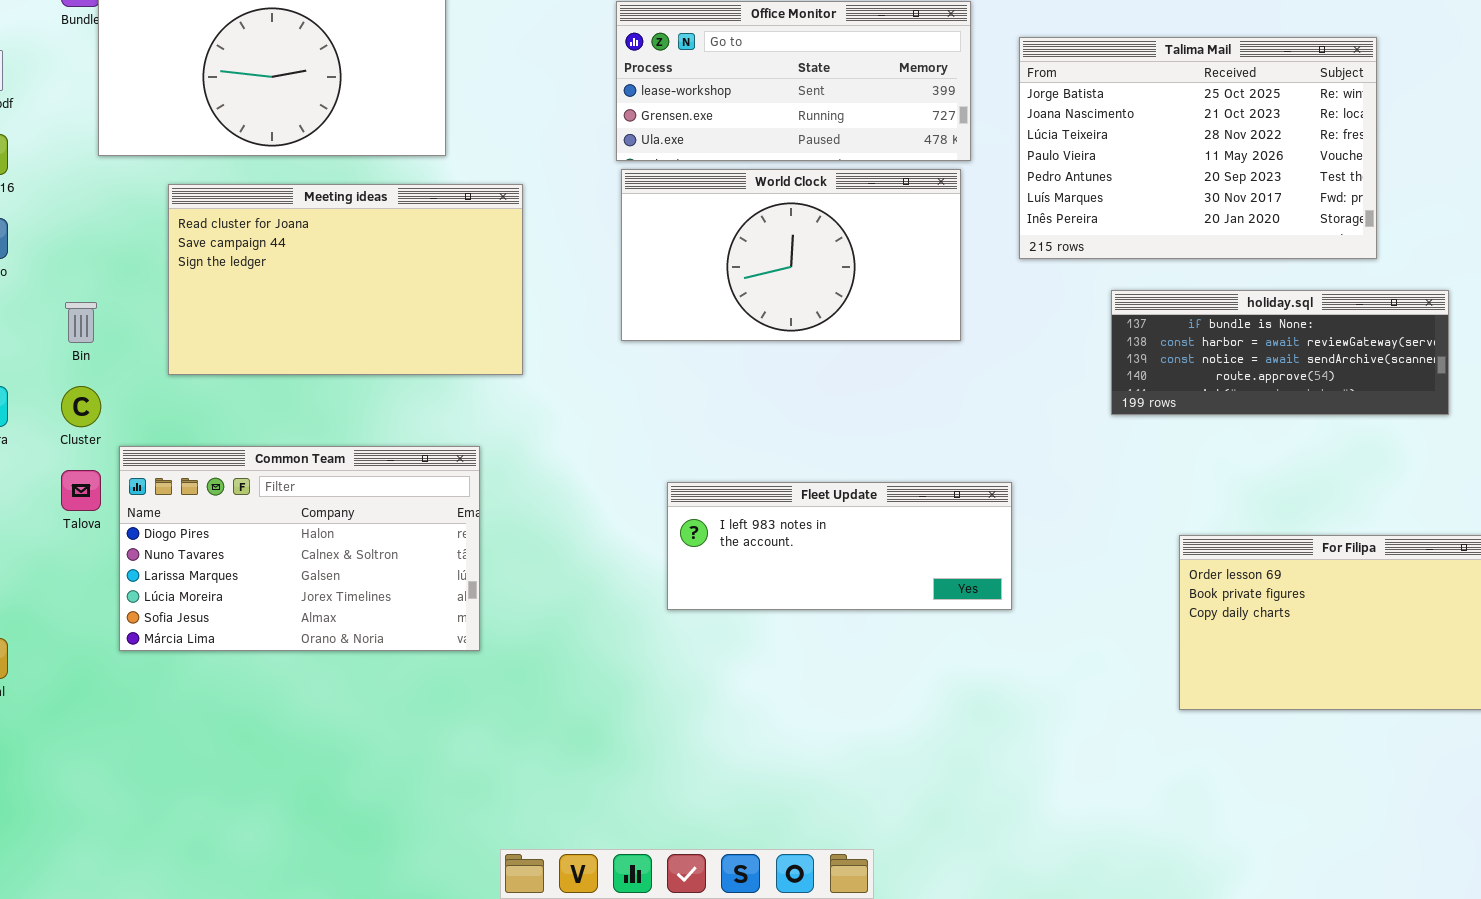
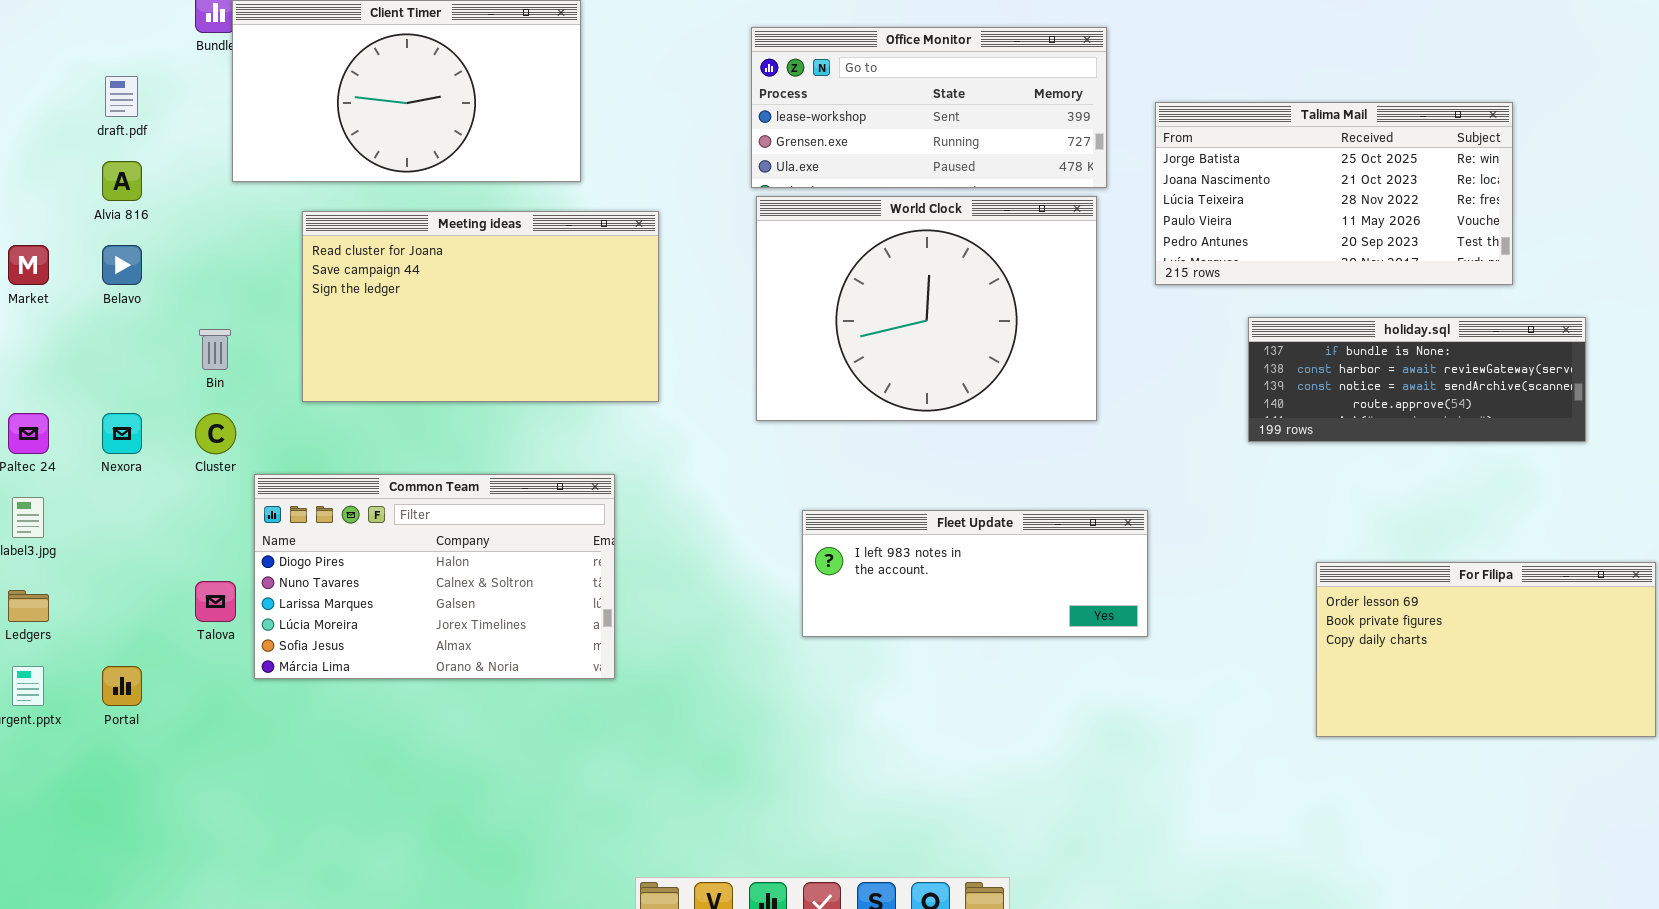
Talima Mail: [1019,37,1377,259] -> [1155,102,1513,285], resized
World Clock: [621,169,961,341] -> [756,196,1097,421], resized
Talova: [61,470,101,511] -> [195,581,236,622], moved

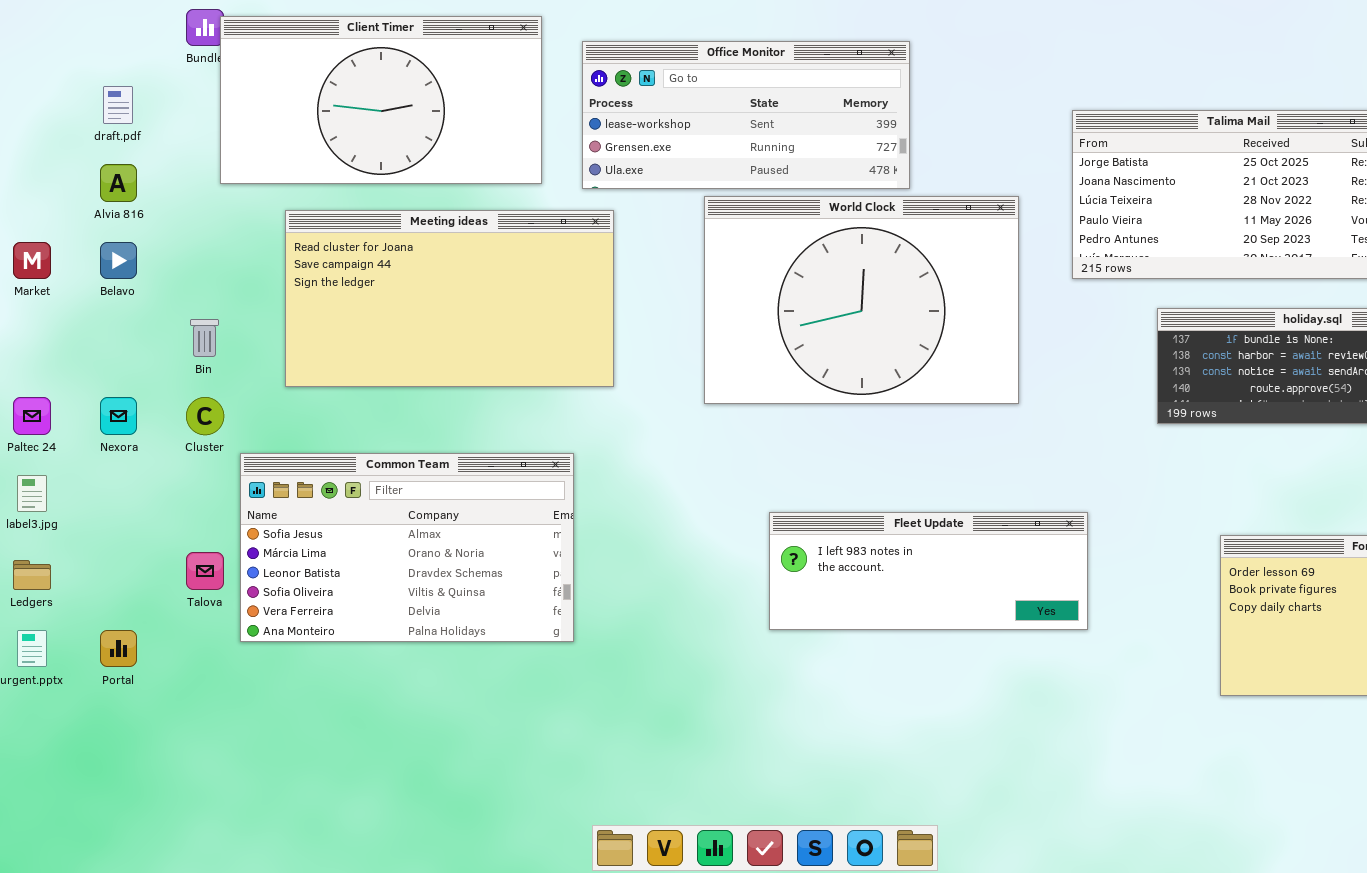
Office Monitor: [751,27,1107,188] -> [582,41,910,189], moved
Common Team: [254,474,615,679] -> [240,453,574,642], scrolled down 4 rows
Fleet Update: [802,510,1148,637] -> [769,512,1088,630], moved

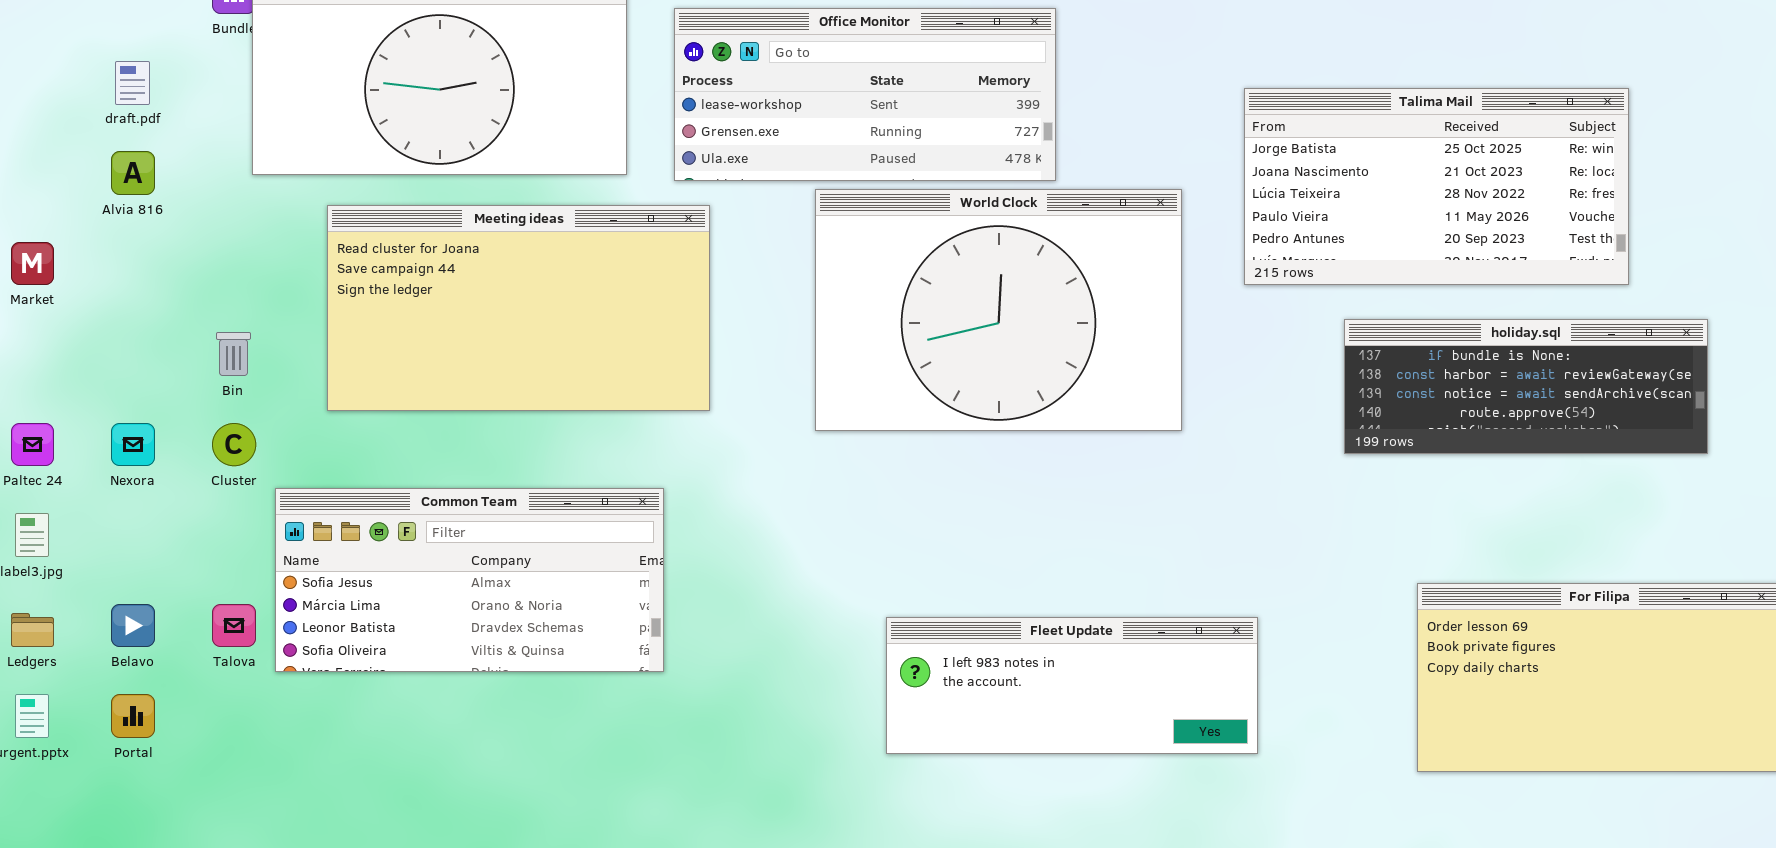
Belavo: [100,242,137,279] -> [111,604,155,647], moved
Common Team: [240,453,574,642] -> [275,488,664,672], resized
Fleet Update: [769,512,1088,630] -> [886,617,1258,754], moved

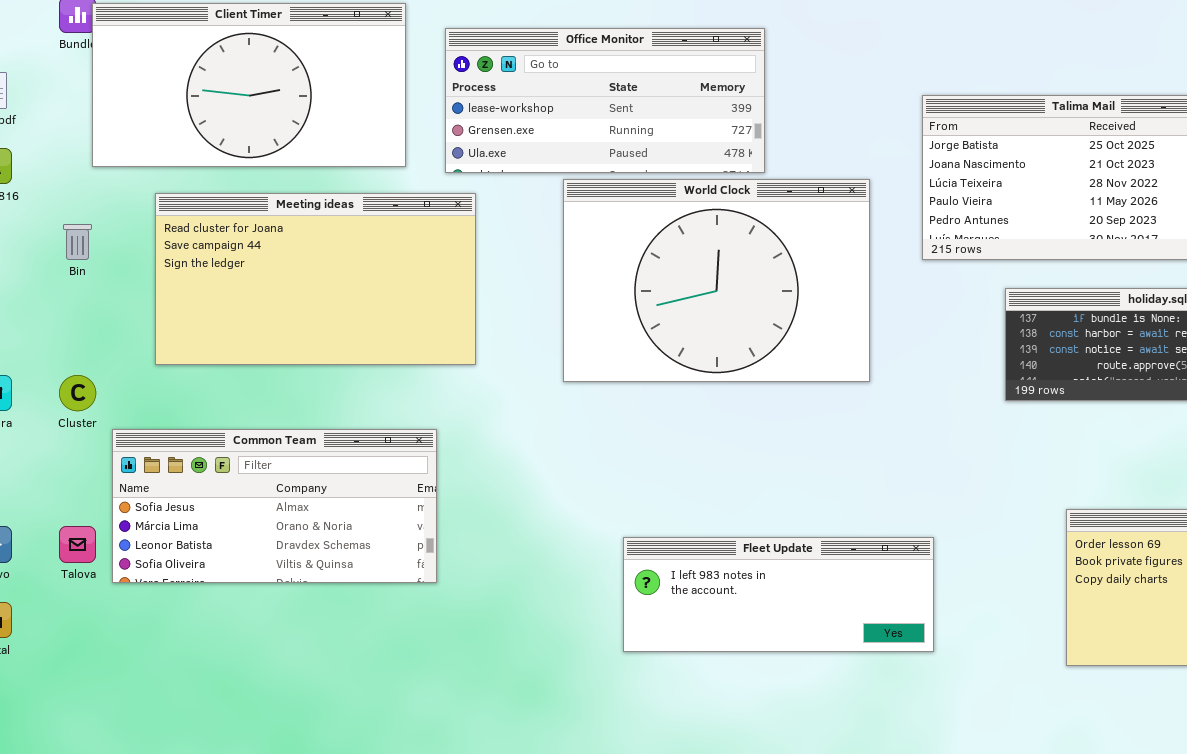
Bin: [216,332,251,376] -> [63,224,92,260], moved

